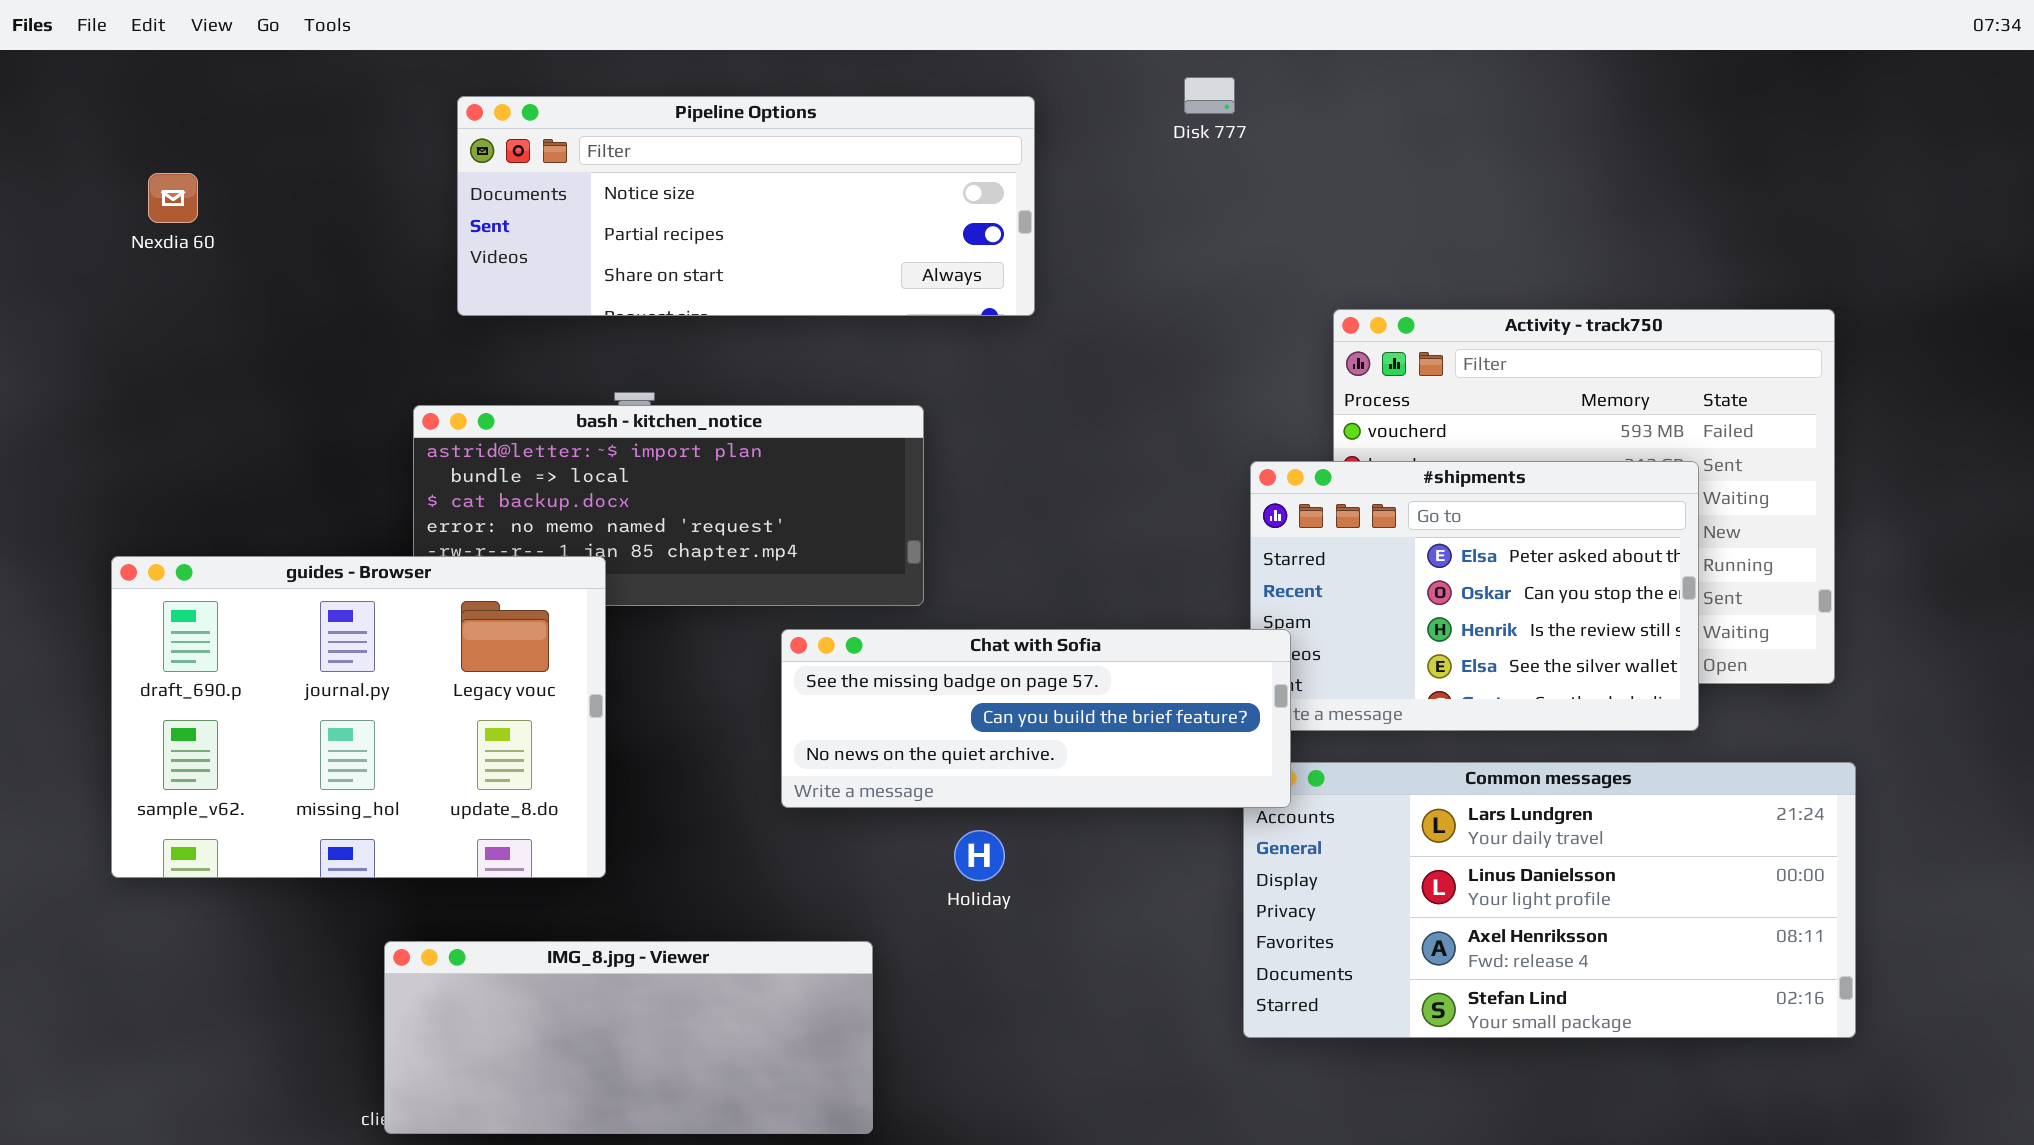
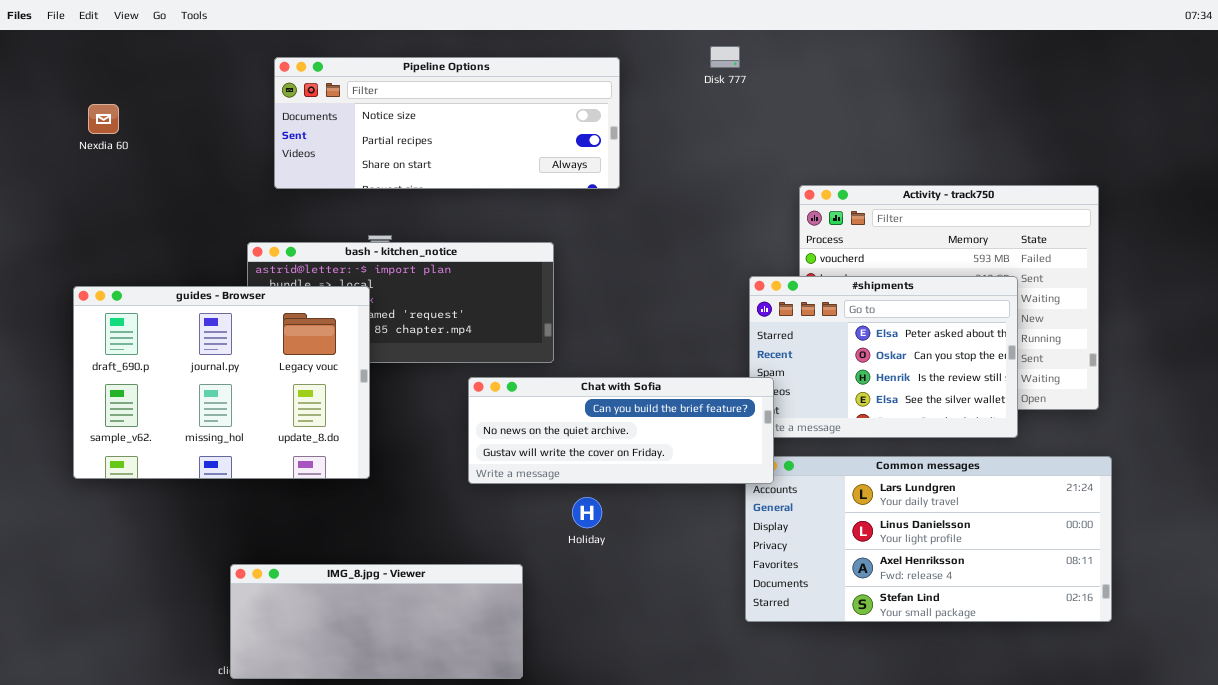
guides - Browser: [111,556,606,878] -> [73,286,370,479], moved
Chat with Sofia: [781,629,1291,808] -> [468,377,774,484], scrolled down 1 row

